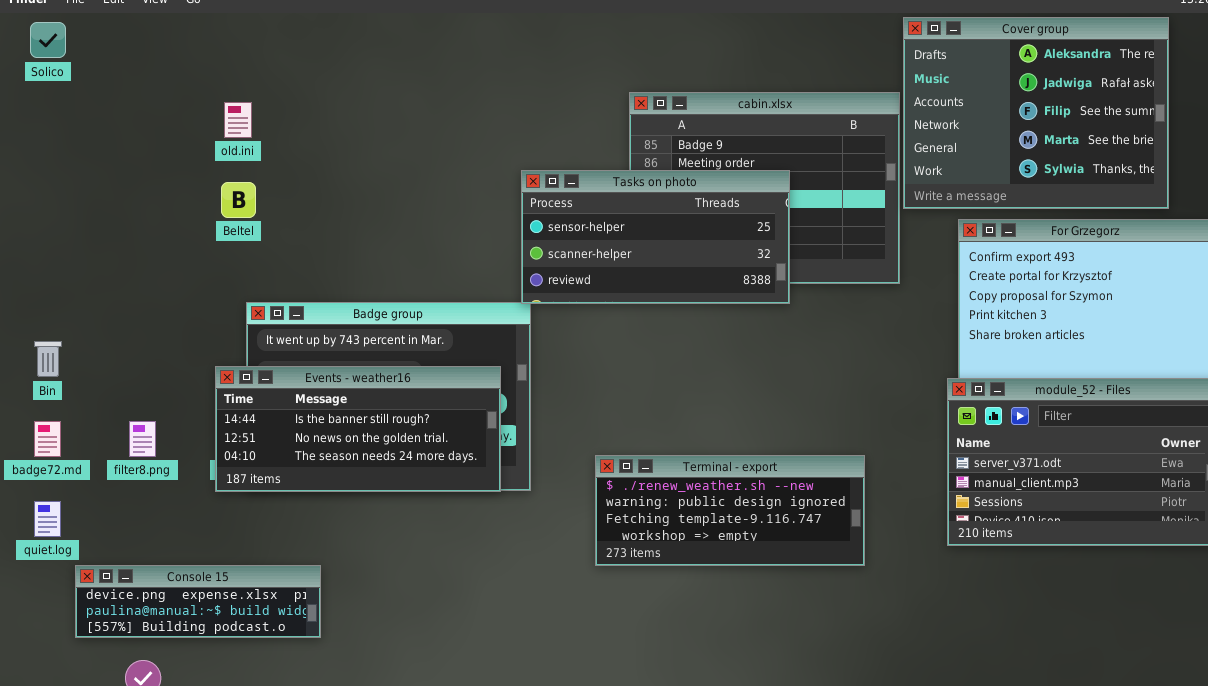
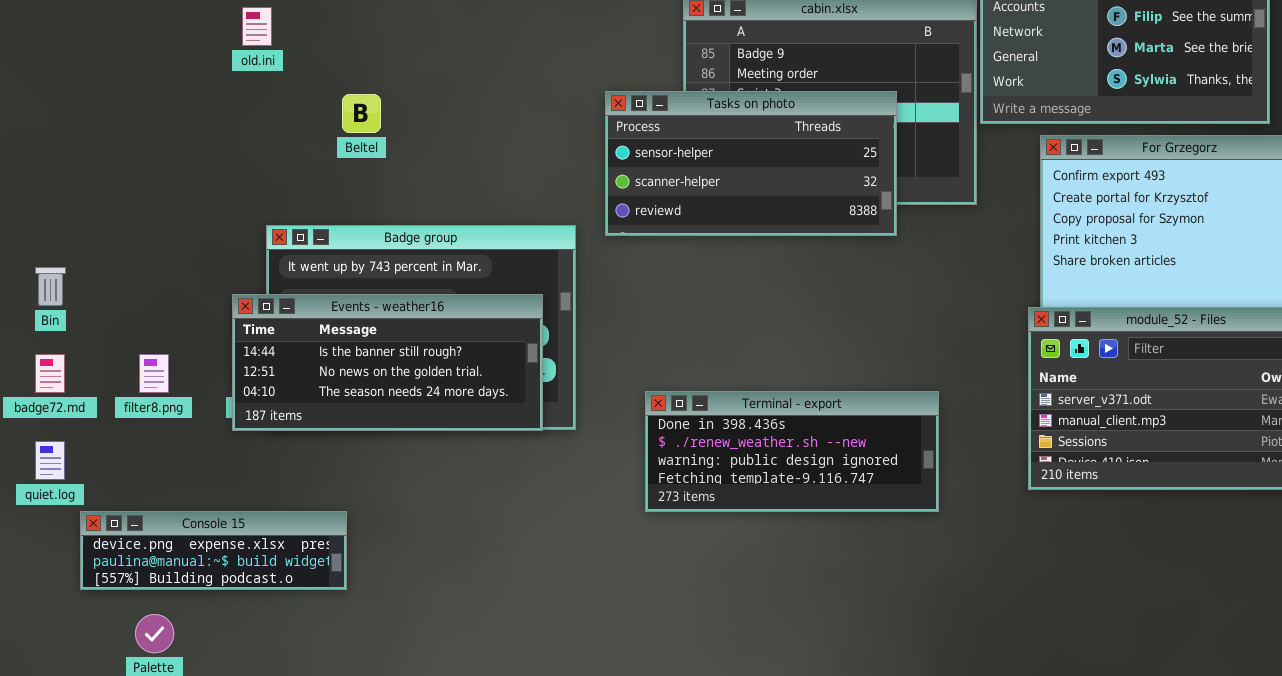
Tasks on photo: [521,170,790,304] -> [605,91,897,236], moved
Beltel: [221,182,256,218] -> [342,94,381,133], moved
Terminal - export: [595,455,865,566] -> [645,391,939,512], scrolled up 1 row

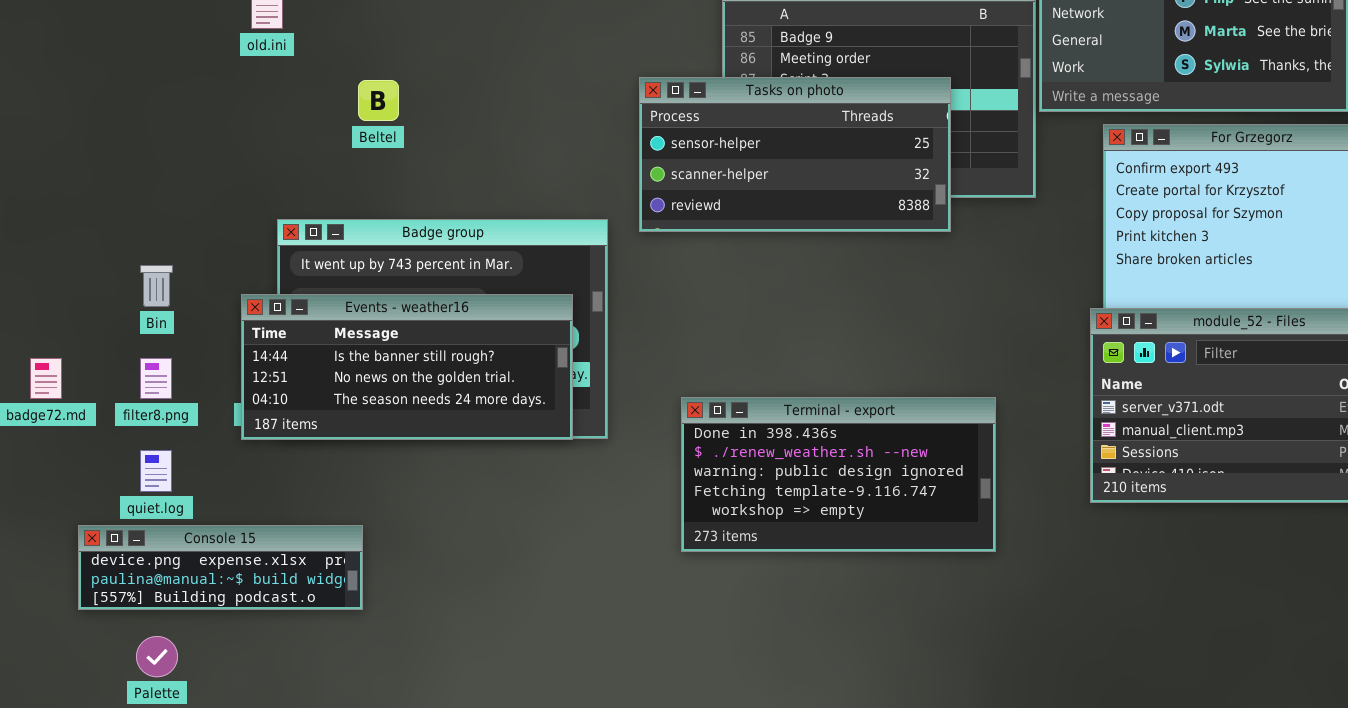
Bin: [35,267,66,306] -> [140,265,173,307], moved
Terminal - export: [645,391,939,512] -> [681,397,996,552], resized
quiet.log: [35,441,65,480] -> [140,450,172,492], moved

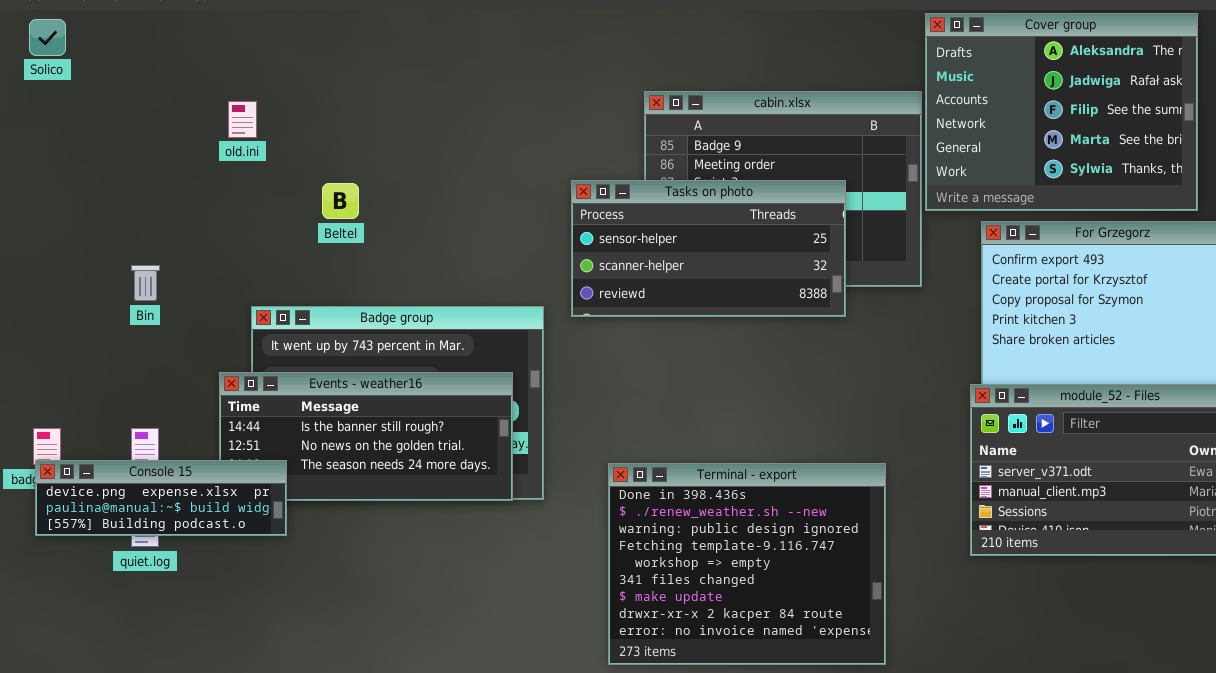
Bin: [140,265,173,307] -> [131,265,160,301], moved
Terminal - export: [681,397,996,552] -> [608,463,886,665], resized
Console 15: [78,525,363,610] -> [35,460,287,536], moved

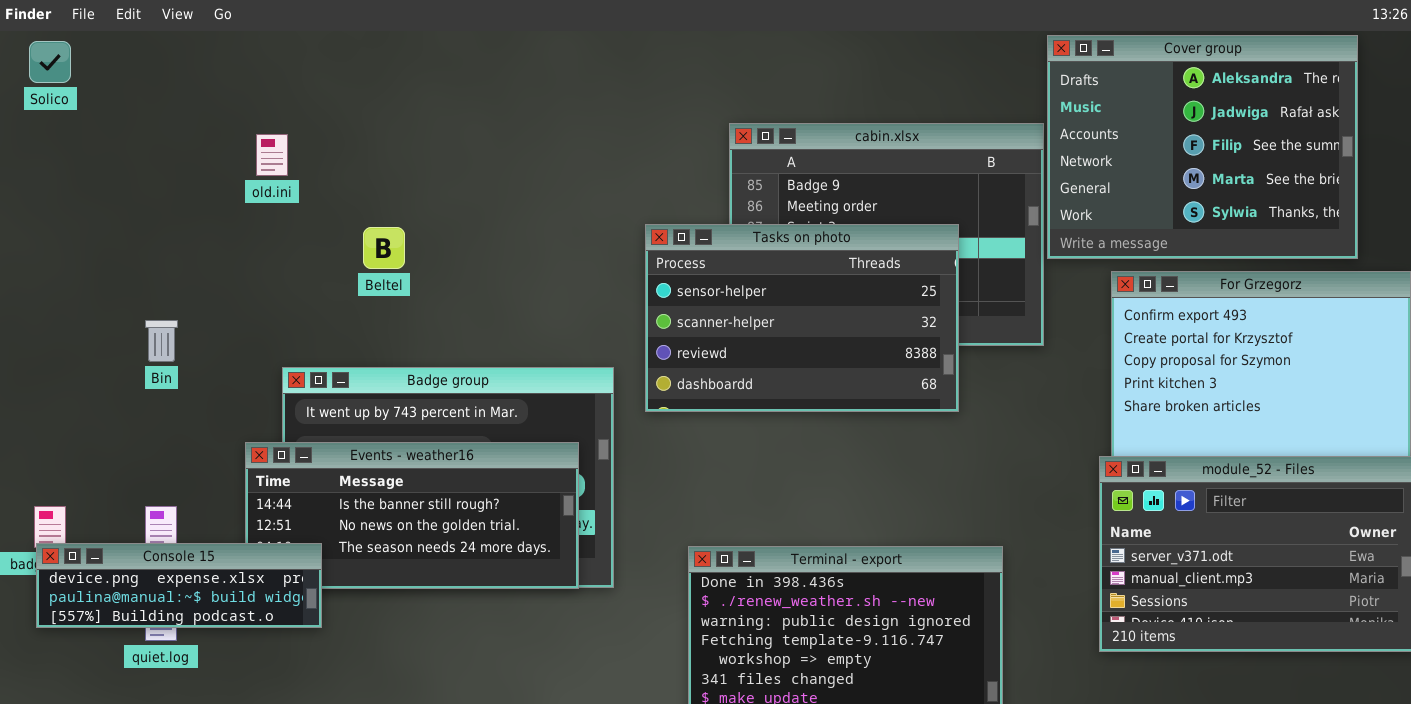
Tasks on photo: [571,180,846,317] -> [645,224,959,412], resized

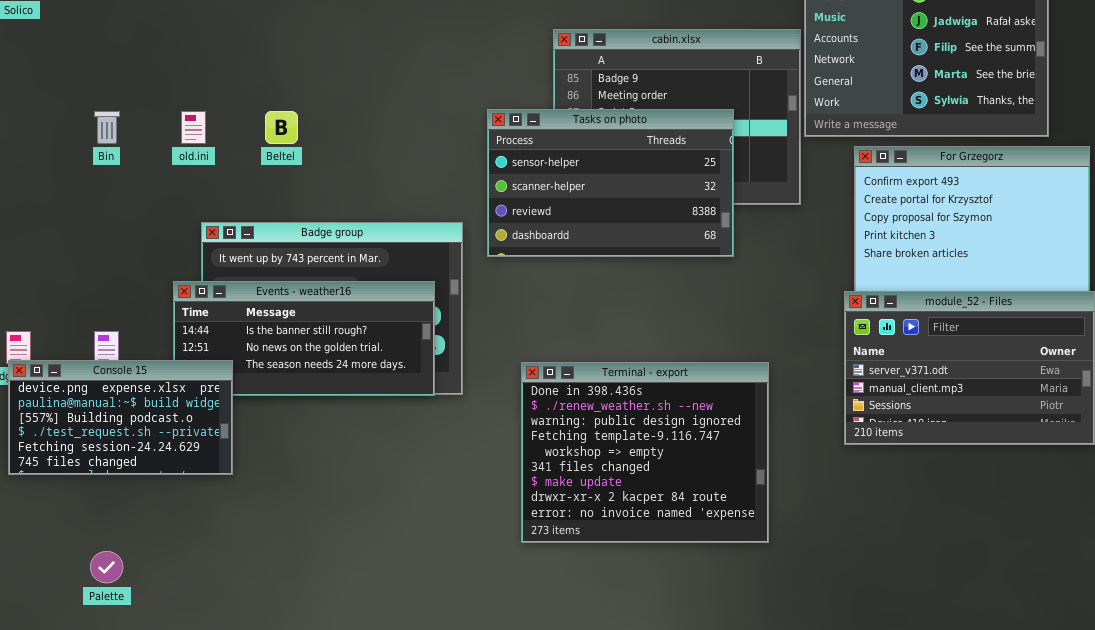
old.ini: [256,134,288,176] -> [181,111,206,144], moved
Bin: [145,320,178,362] -> [94,111,120,144], moved
Console 15: [36,543,322,628] -> [8,360,233,475], resized

